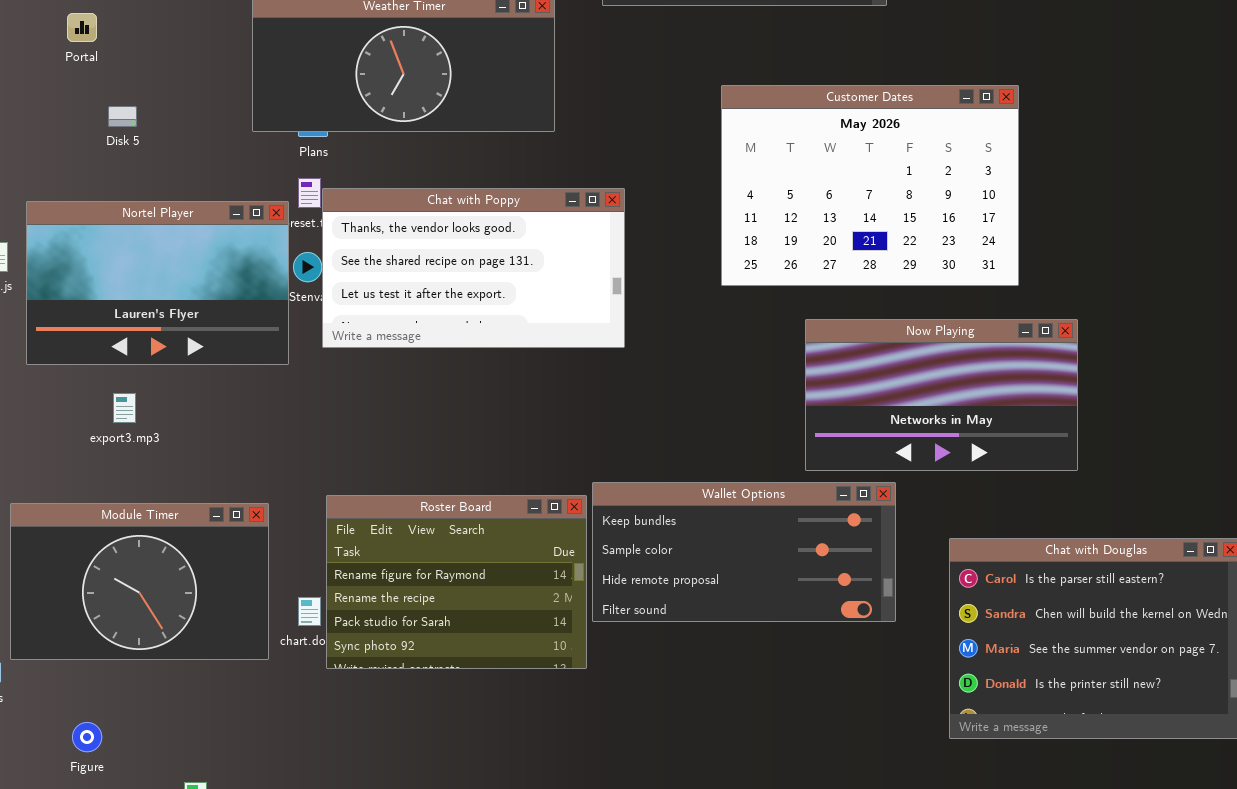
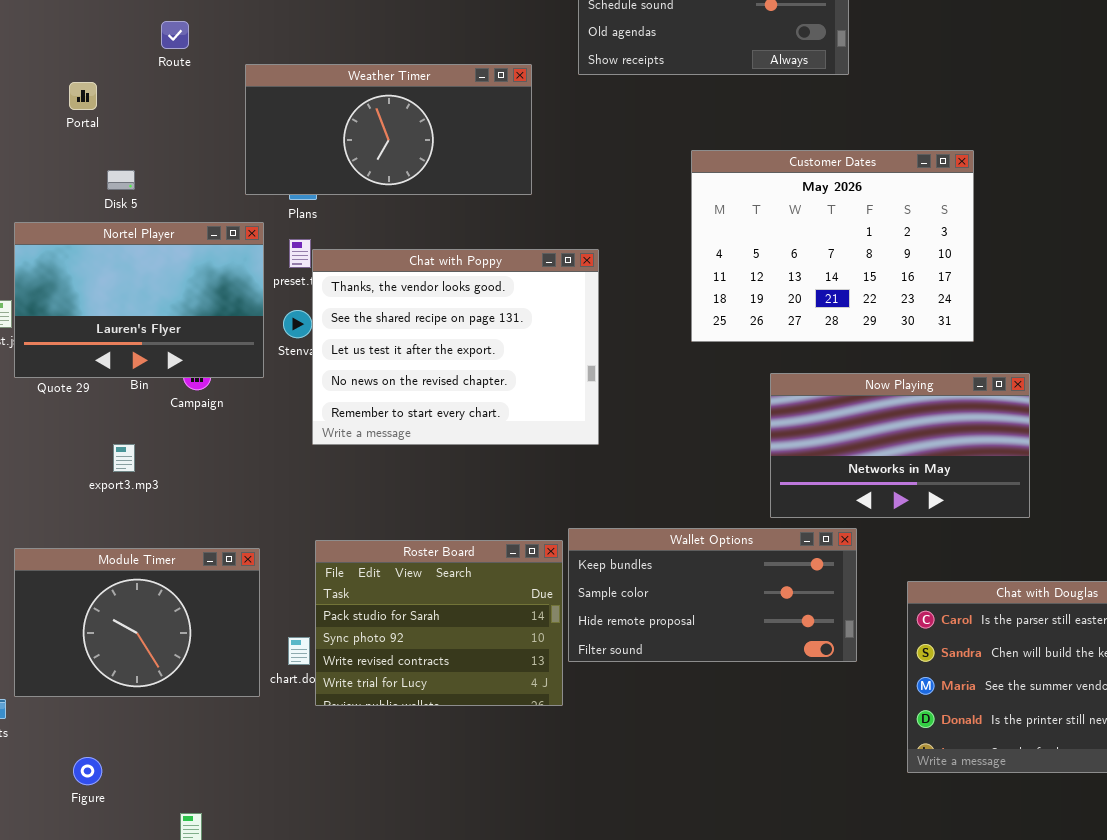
Chat with Poppy: [322,188,625,348] -> [312,249,599,445], resized
Nortel Player: [26,201,289,365] -> [14,222,264,378], moved
Roster Board: [326,495,587,669] -> [315,540,563,706], scrolled down 2 rows

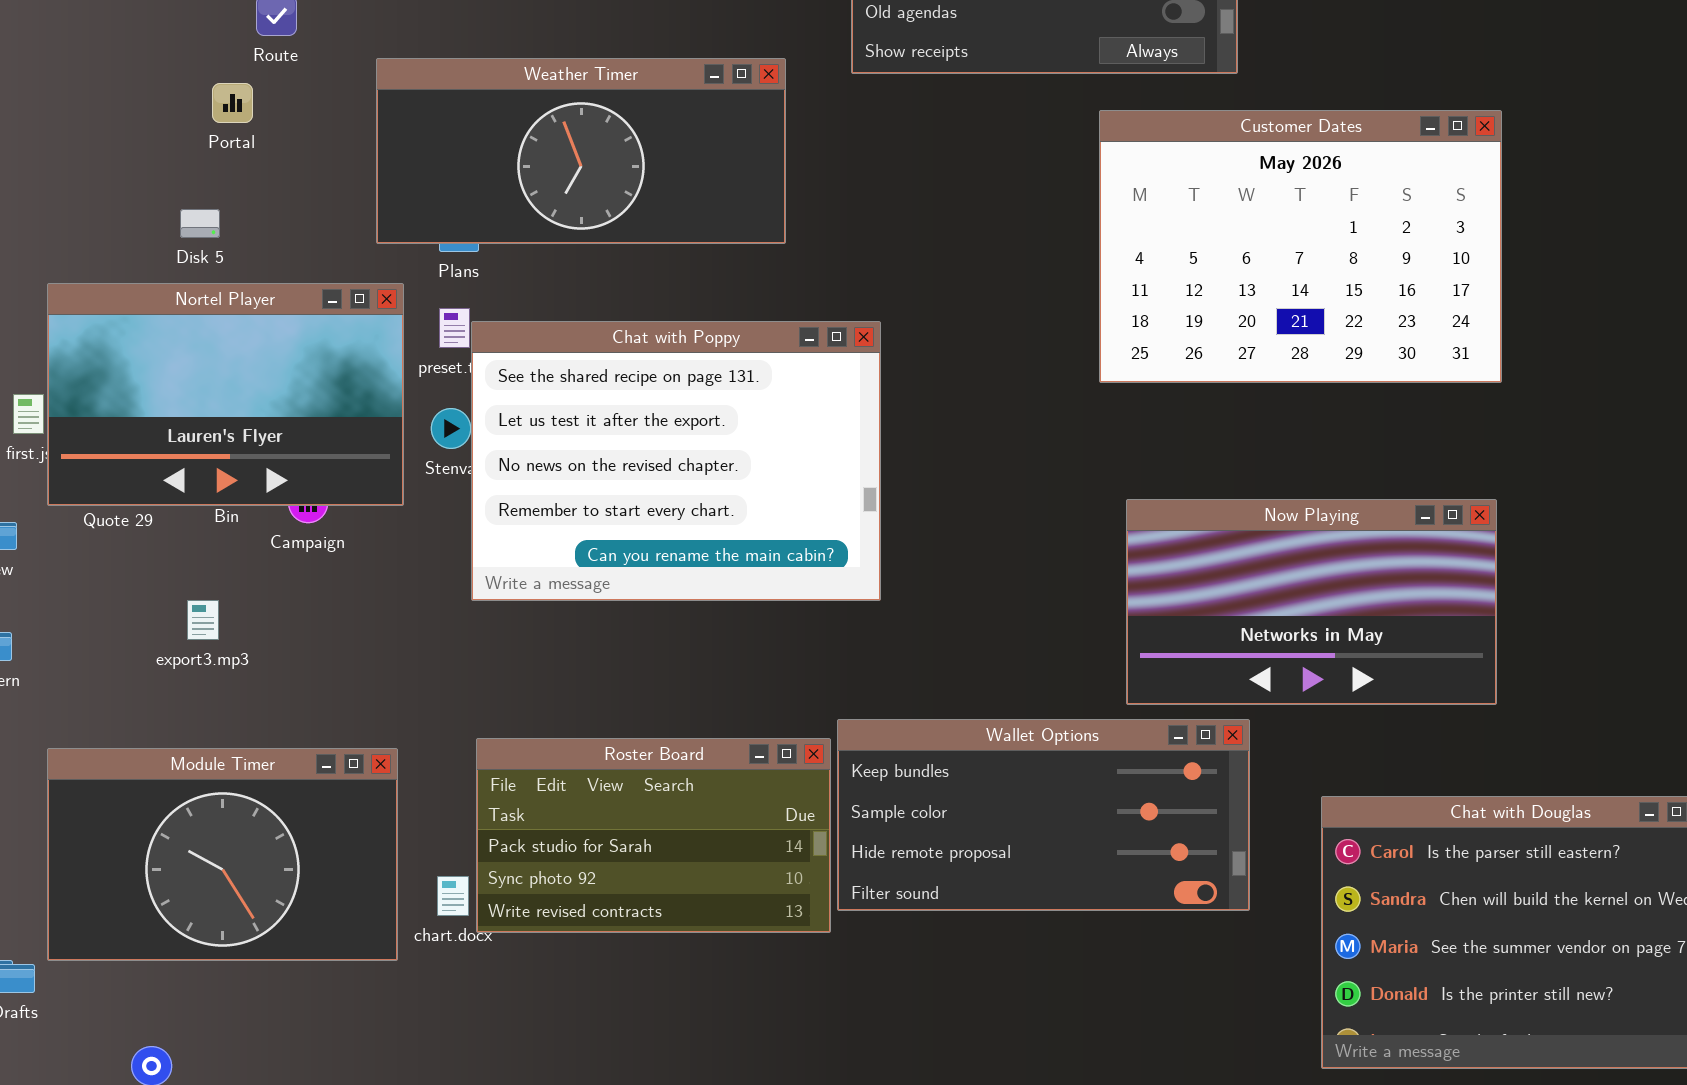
Portal: [69,82,97,110] -> [212,83,253,123], moved
Customer Dates: [691,150,974,342] -> [1099,110,1502,383], moved
Chat with Poppy: [312,249,599,445] -> [471,321,881,601], scrolled down 1 row
Roster Board: [315,540,563,706] -> [476,738,831,933], resized

